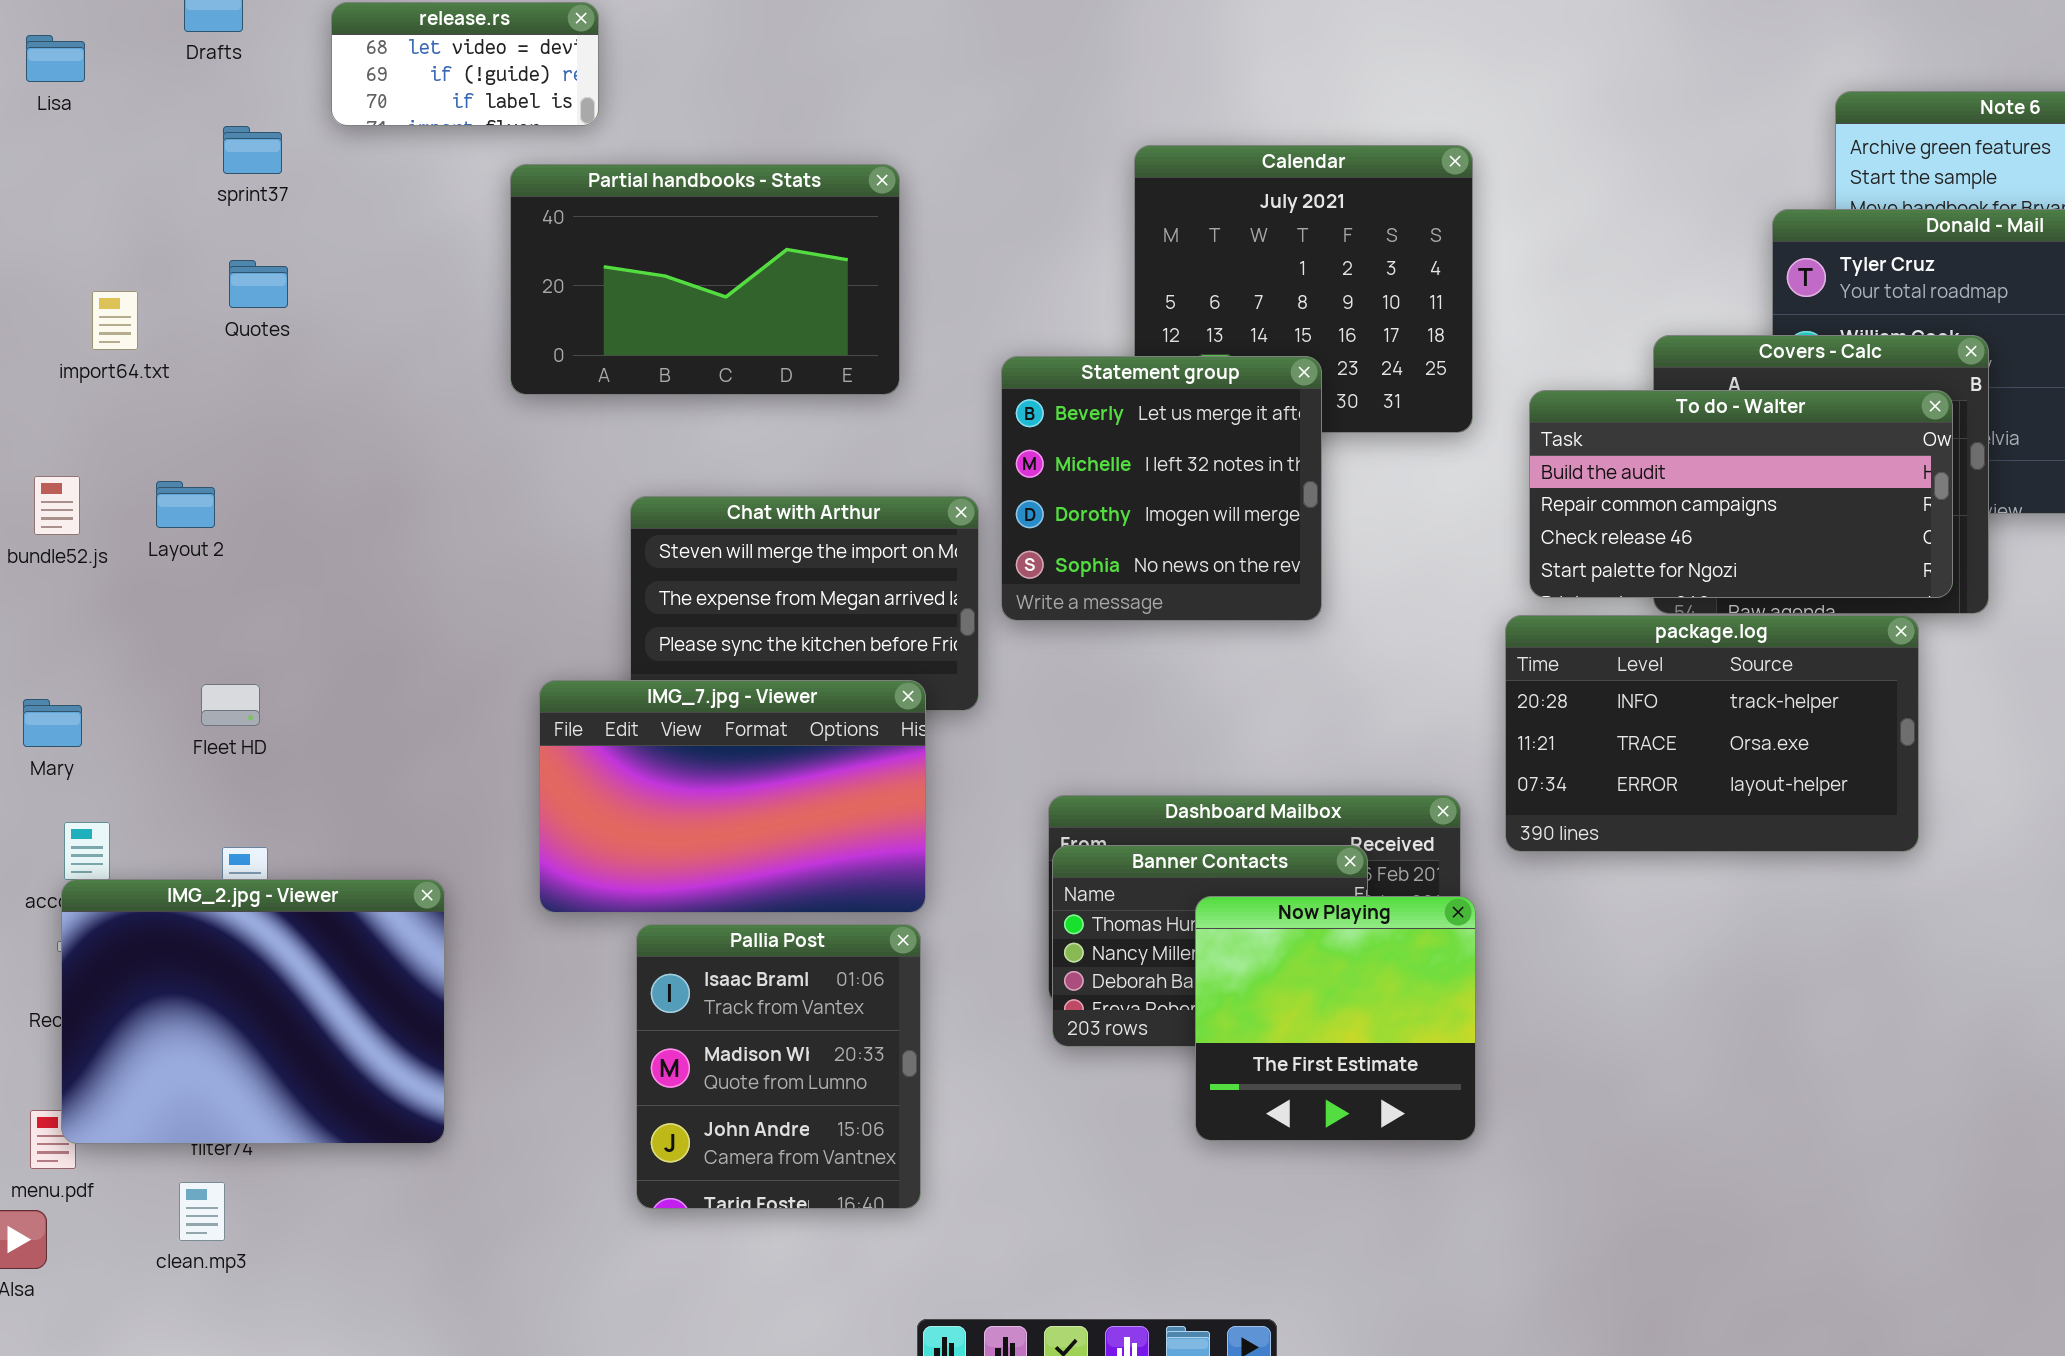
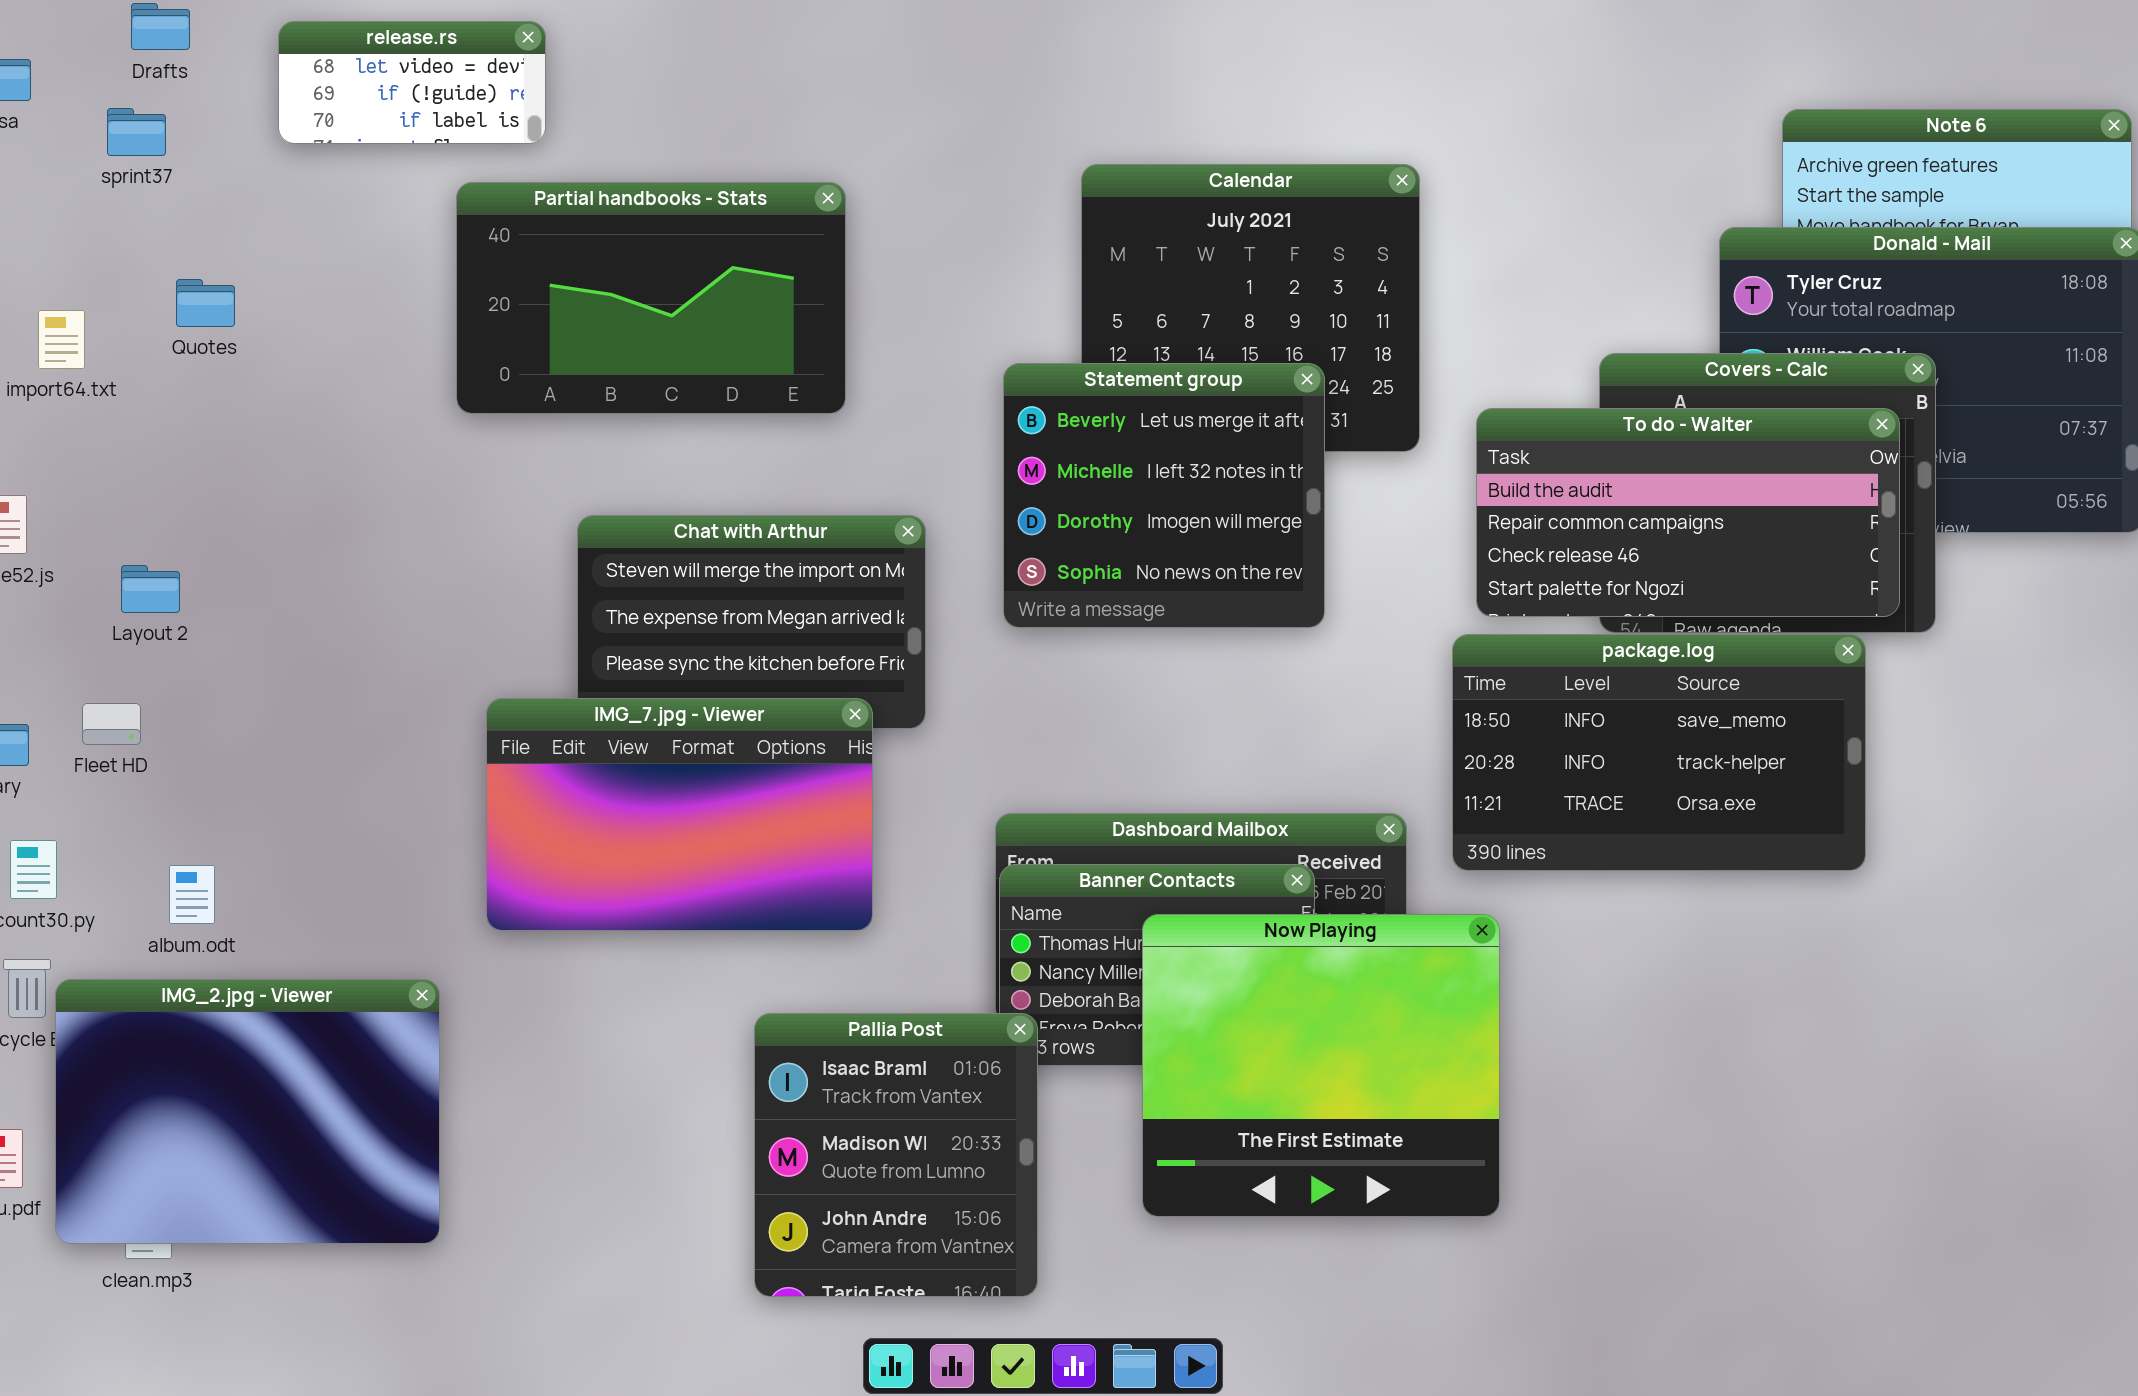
sprint37: [223,126,282,174] -> [107,108,166,156], moved
Statement group: [1001,356,1322,621] -> [1003,363,1325,628], moved
Layout 2: [156,481,215,528] -> [121,565,180,613], moved
package.log: [1505,615,1919,852] -> [1452,634,1866,871], scrolled up 1 row
Fleet HD: [201,684,260,726] -> [82,703,141,745], moved
IMG_2.jpg - Viewer: [61,879,445,1144] -> [55,979,440,1244], moved
Now Playing: [1195,896,1476,1141] -> [1142,914,1500,1217], resized
Pallia Post: [636,924,921,1209] -> [754,1013,1038,1297], moved

